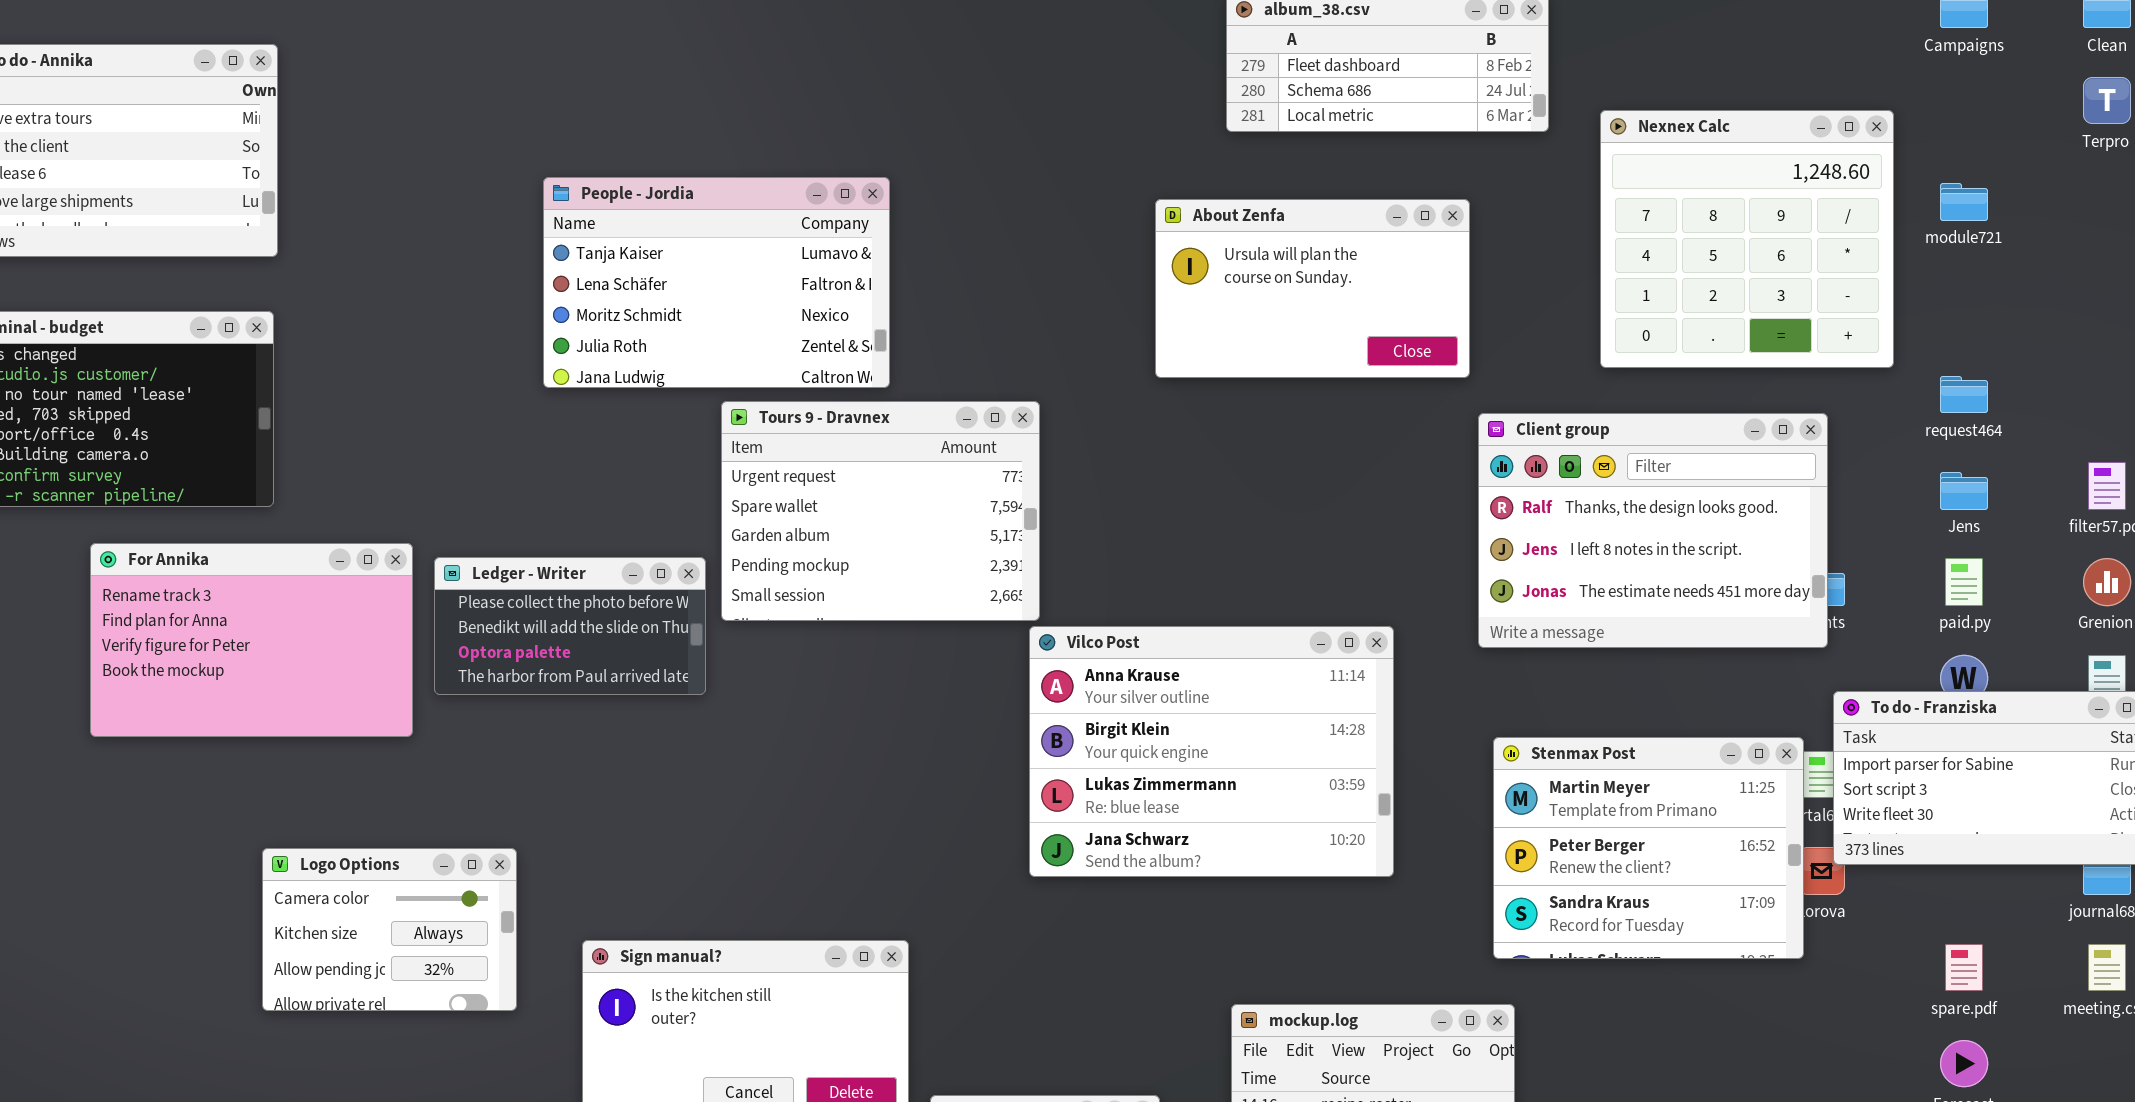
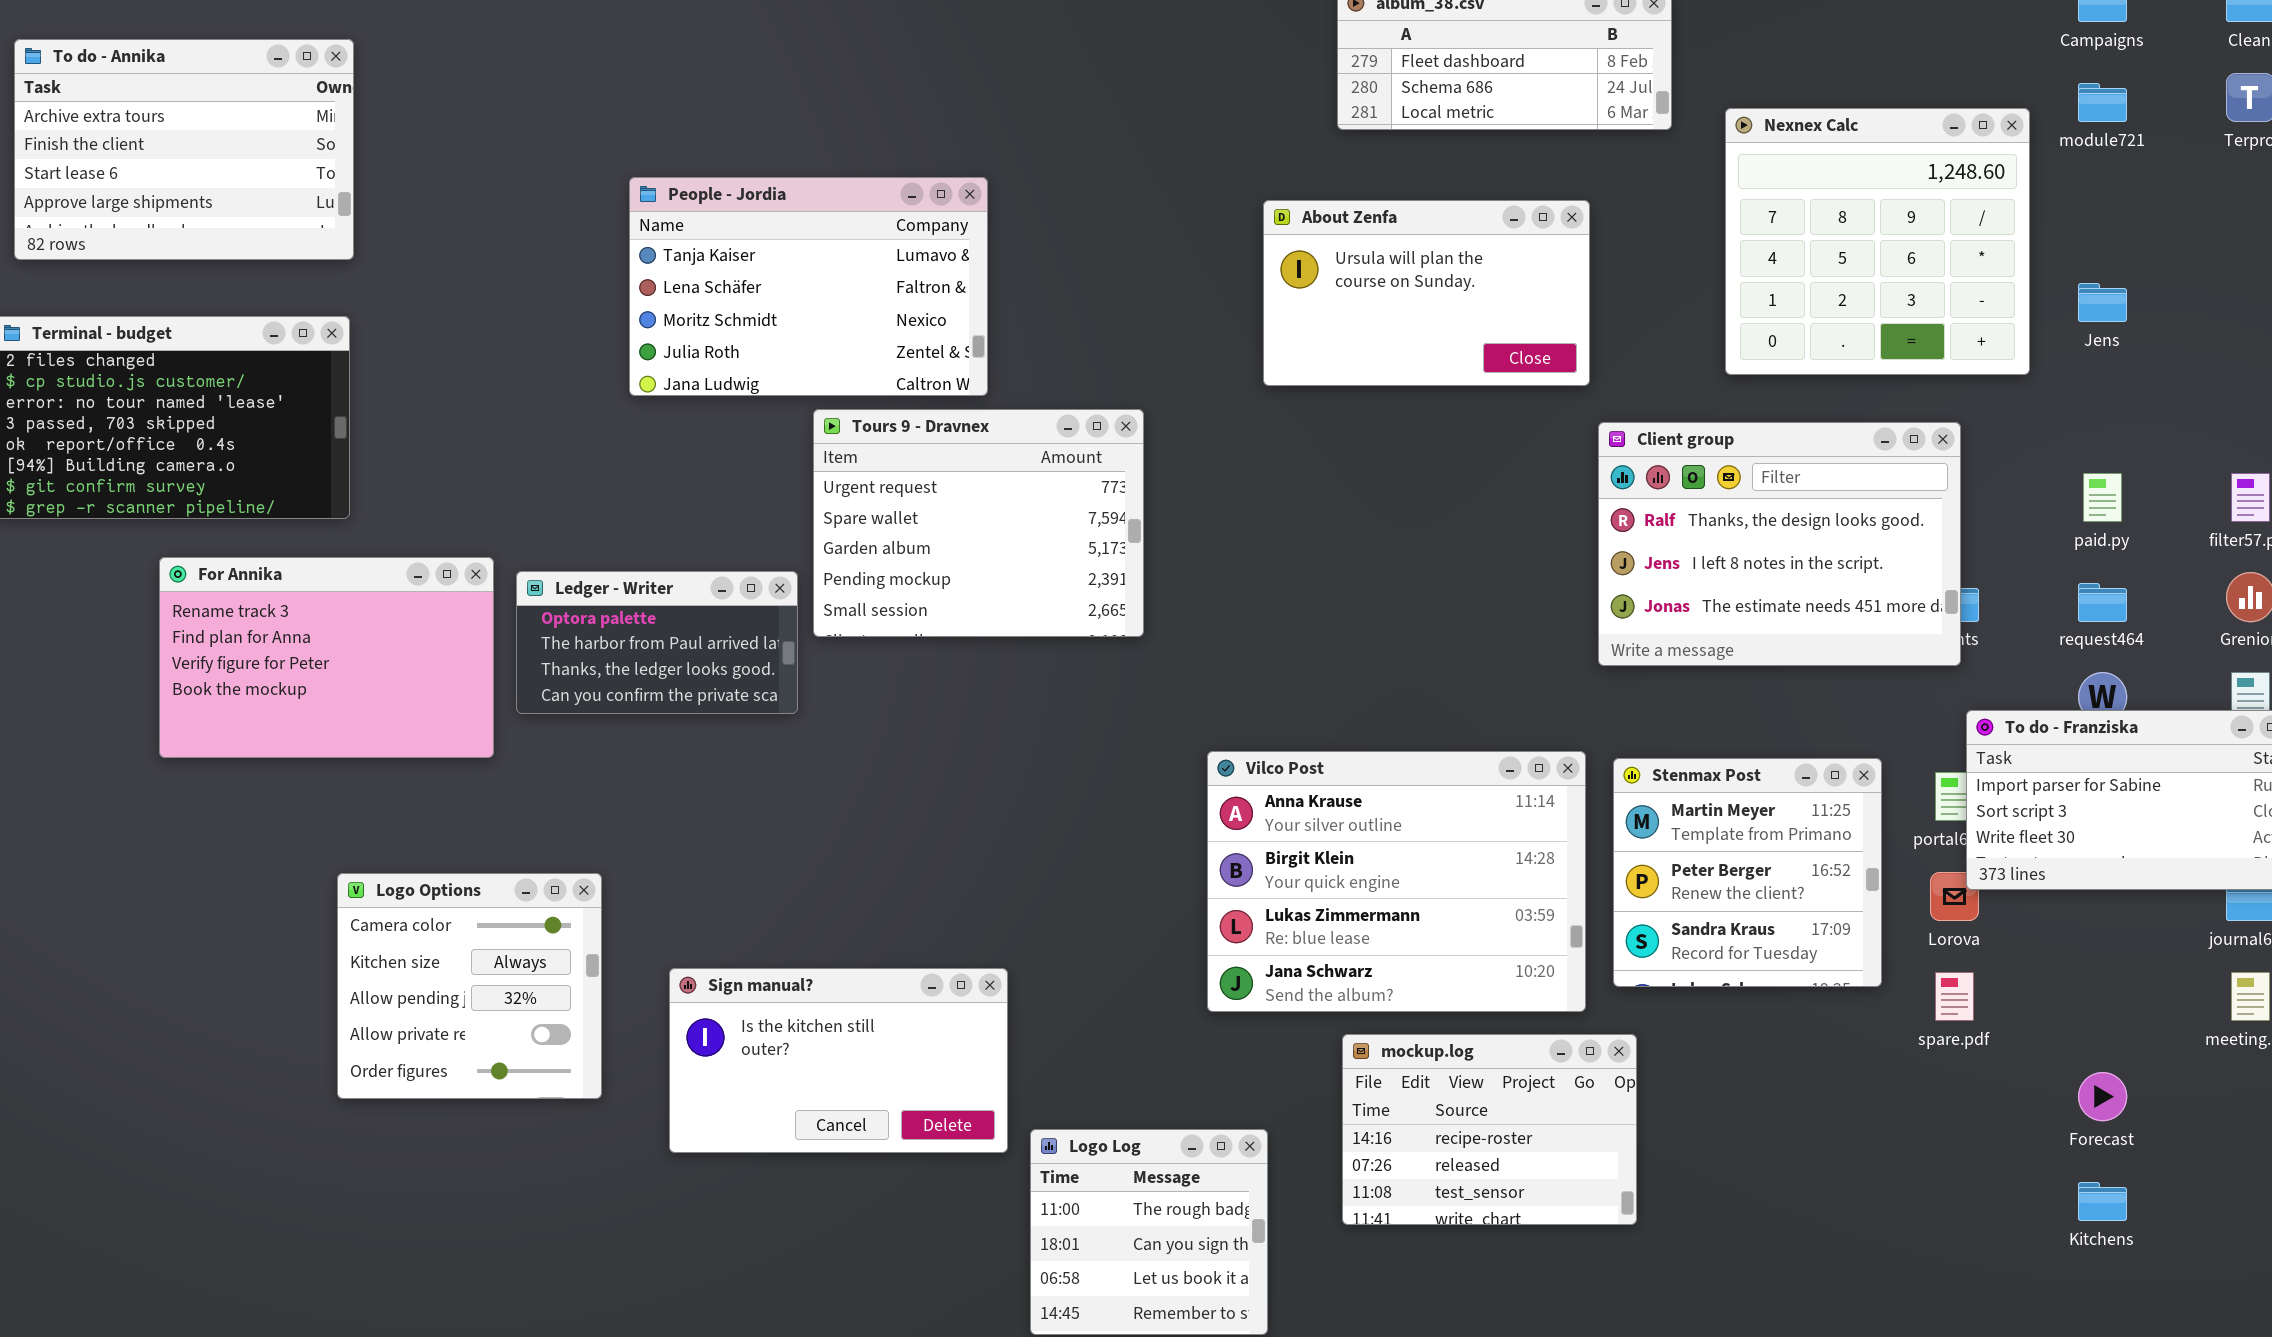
module721: [1940,183,1988,221] -> [2078,83,2127,122], moved
request464: [1940,376,1988,413] -> [2078,583,2127,622], moved
Jens: [1940,472,1988,510] -> [2078,283,2127,322], moved
Ledger - Writer: [434,557,706,695] -> [516,571,798,714], scrolled down 2 rows
paid.py: [1945,558,1983,606] -> [2083,473,2122,522], moved
Vilco Post: [1029,626,1394,877] -> [1207,751,1586,1012], moved
Stenmax Post: [1493,737,1804,959] -> [1613,758,1882,987], resized
Logo Options: [262,848,517,1011] -> [337,873,602,1099], resized
spare.pdf: [1945,944,1983,991] -> [1935,972,1974,1021], moved

